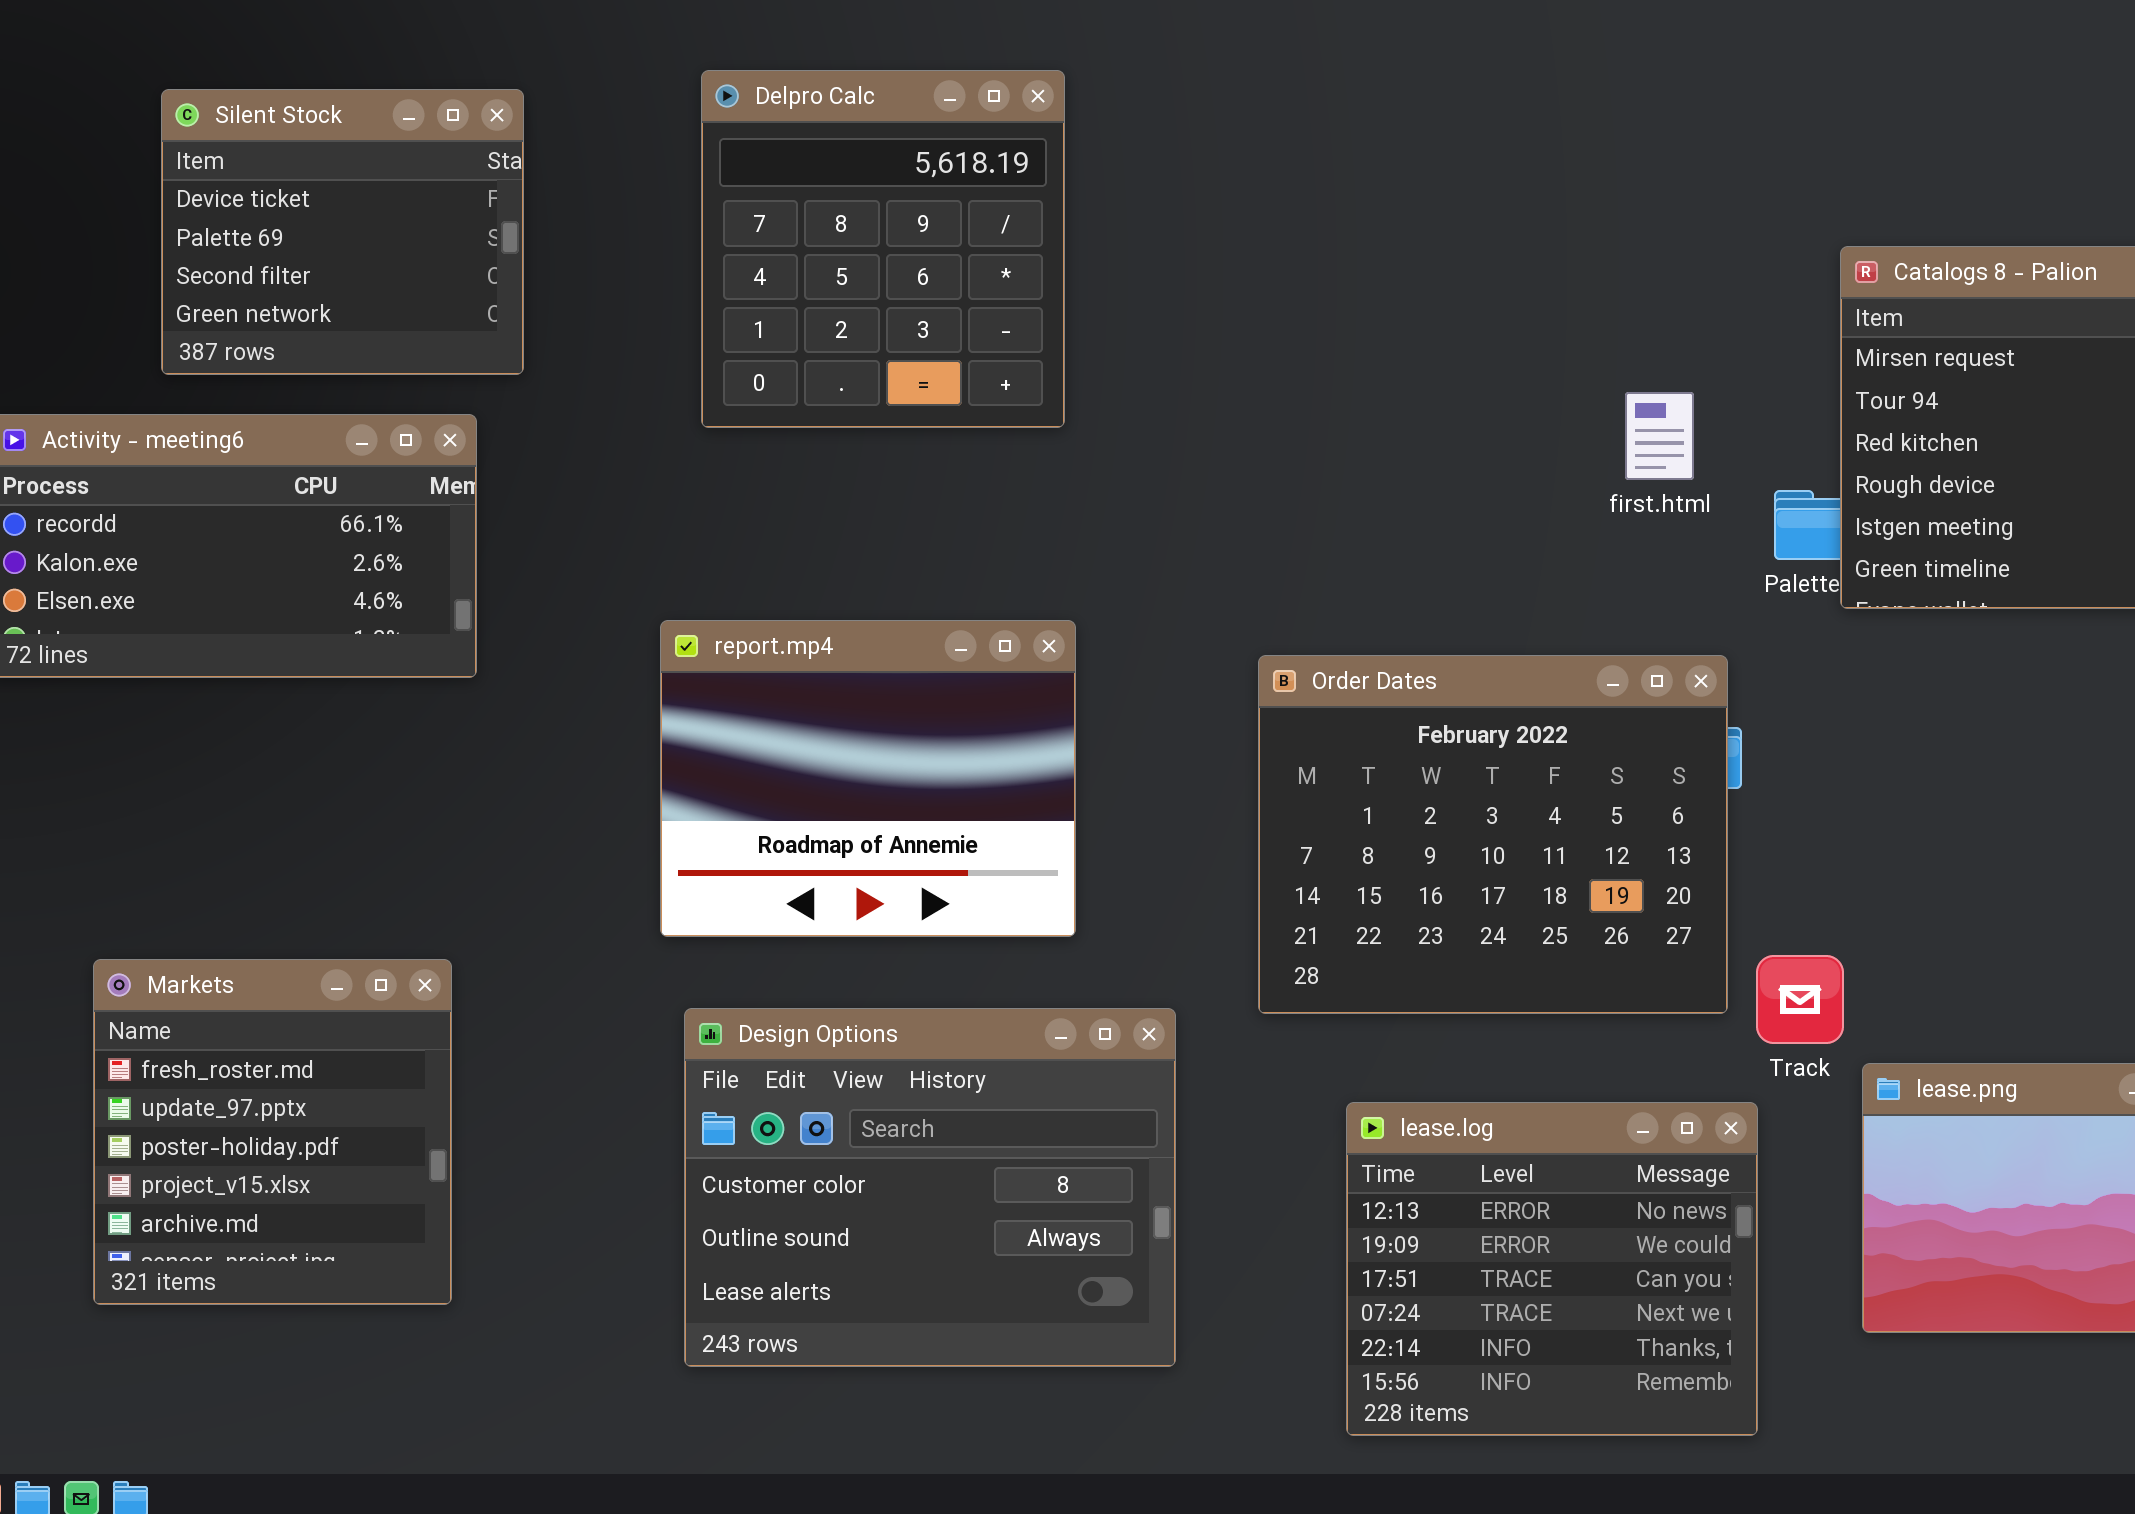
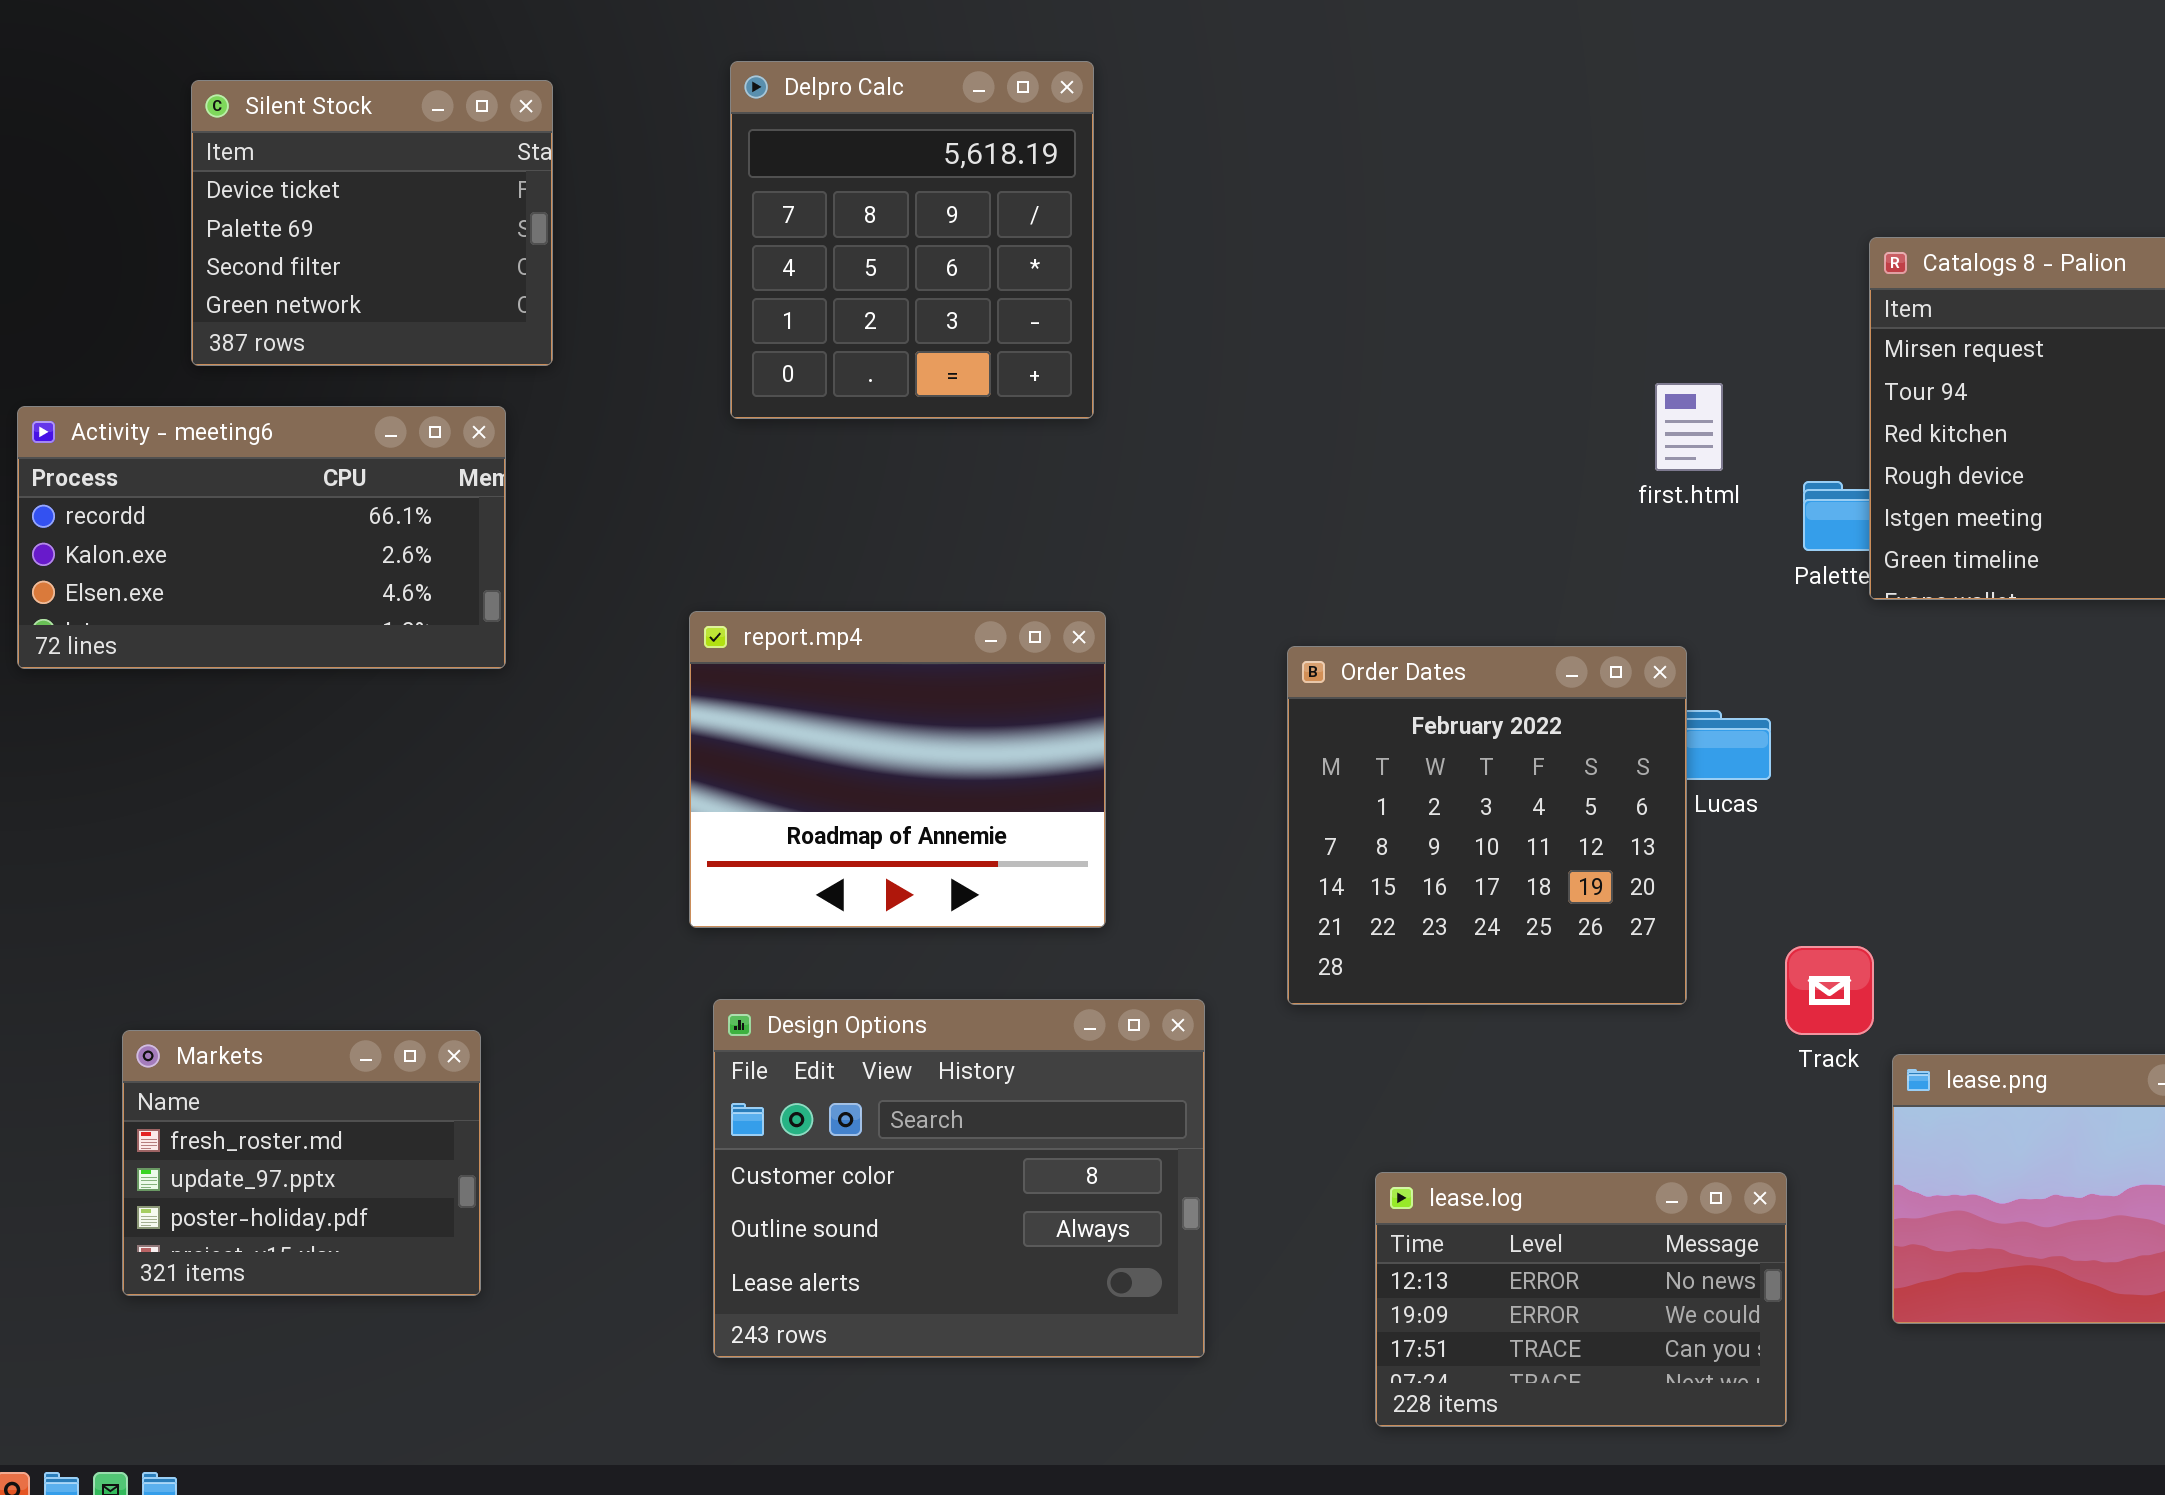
Order Dates: [1258,655,1728,1014] -> [1287,646,1687,1005], resized
Markets: [93,959,452,1305] -> [122,1030,481,1296], resized
lease.log: [1346,1102,1758,1436] -> [1375,1172,1787,1427], resized

